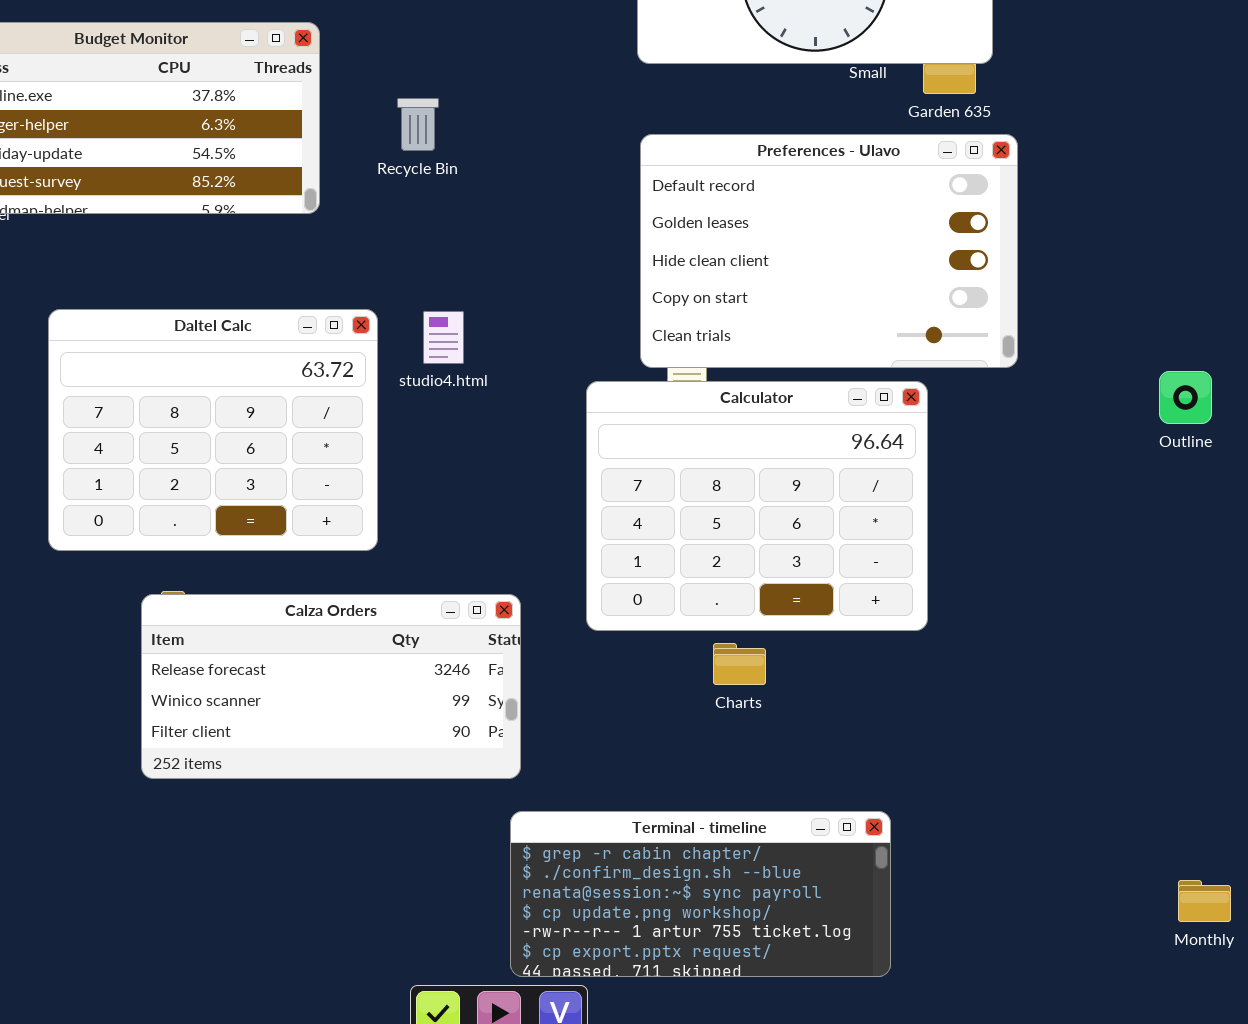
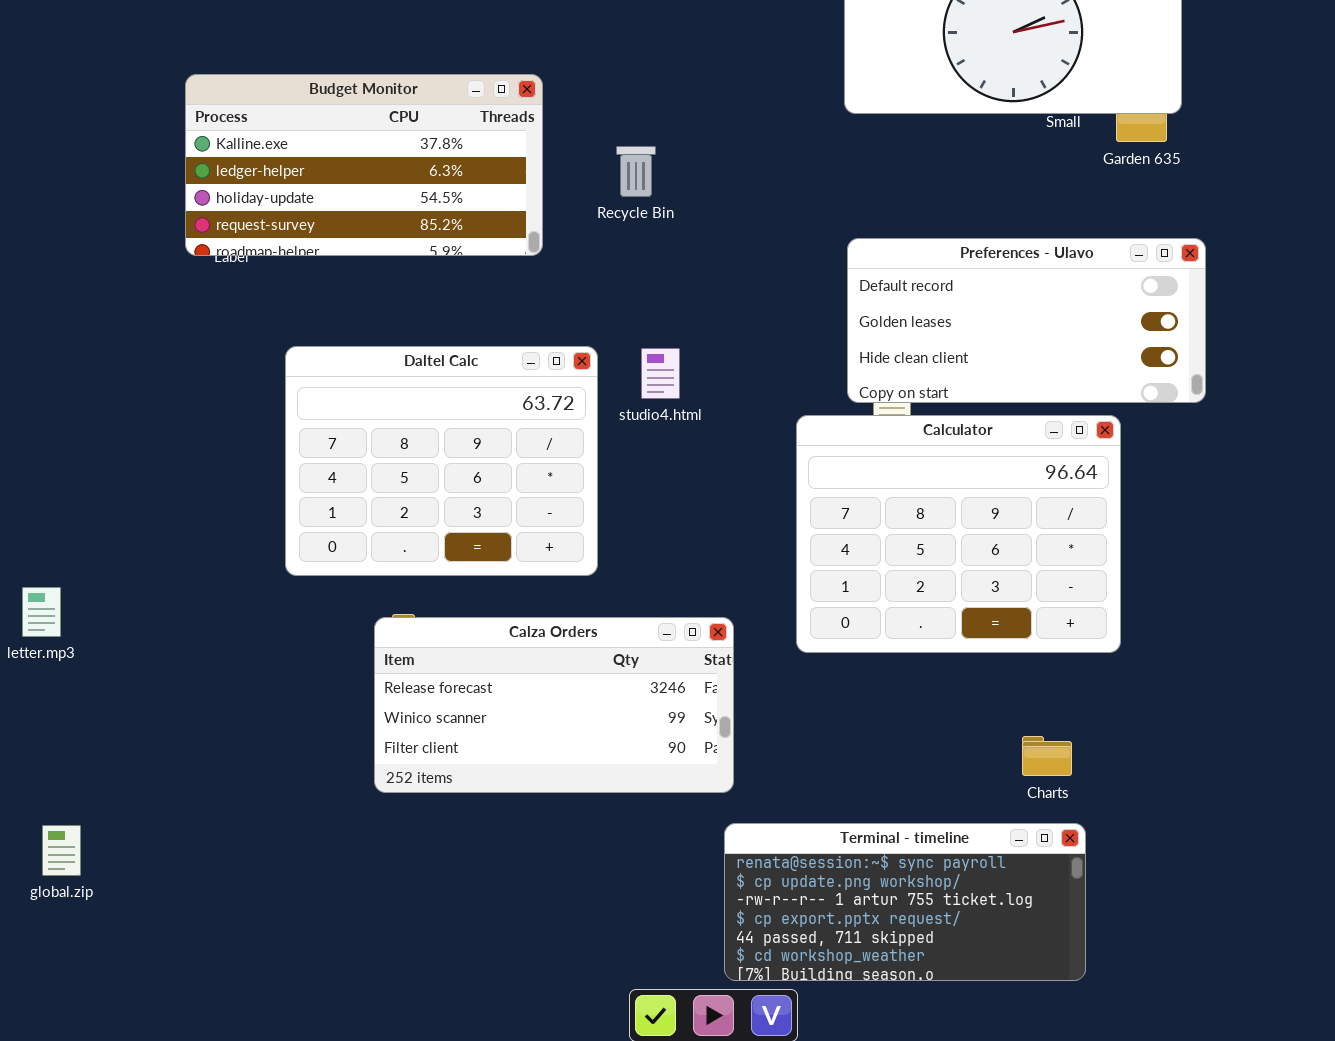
Preferences - Ulavo: [640,134,1018,368] -> [847,238,1206,403], resized
Charts: [713,643,766,685] -> [1022,736,1072,776], moved
Terminal - timeline: [510,811,891,977] -> [724,823,1086,981], scrolled down 2 rows

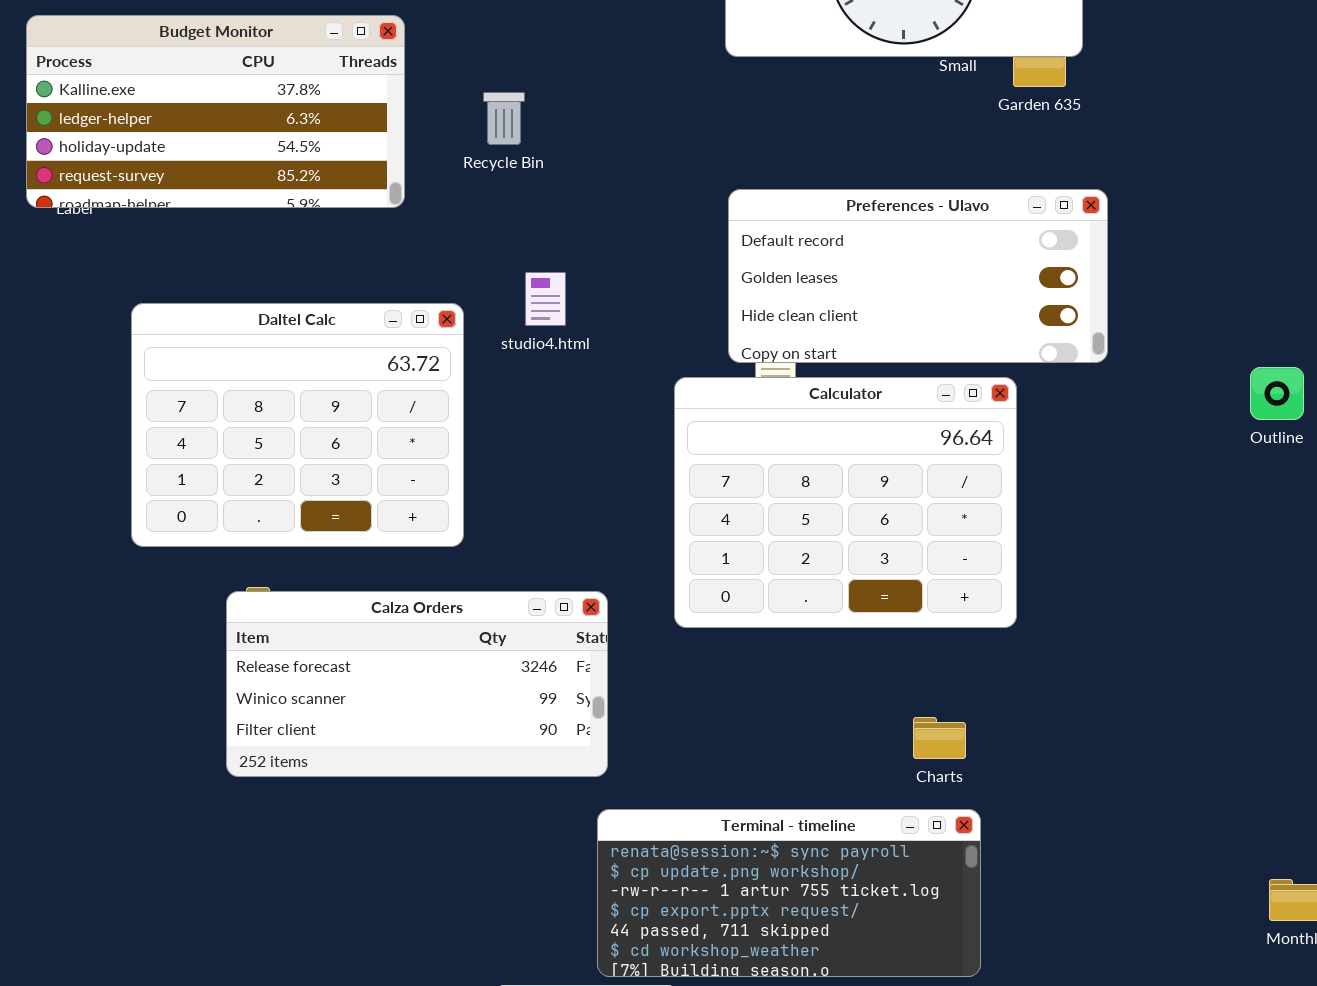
studio4.html: [641,348,680,399] -> [525,272,566,326], moved

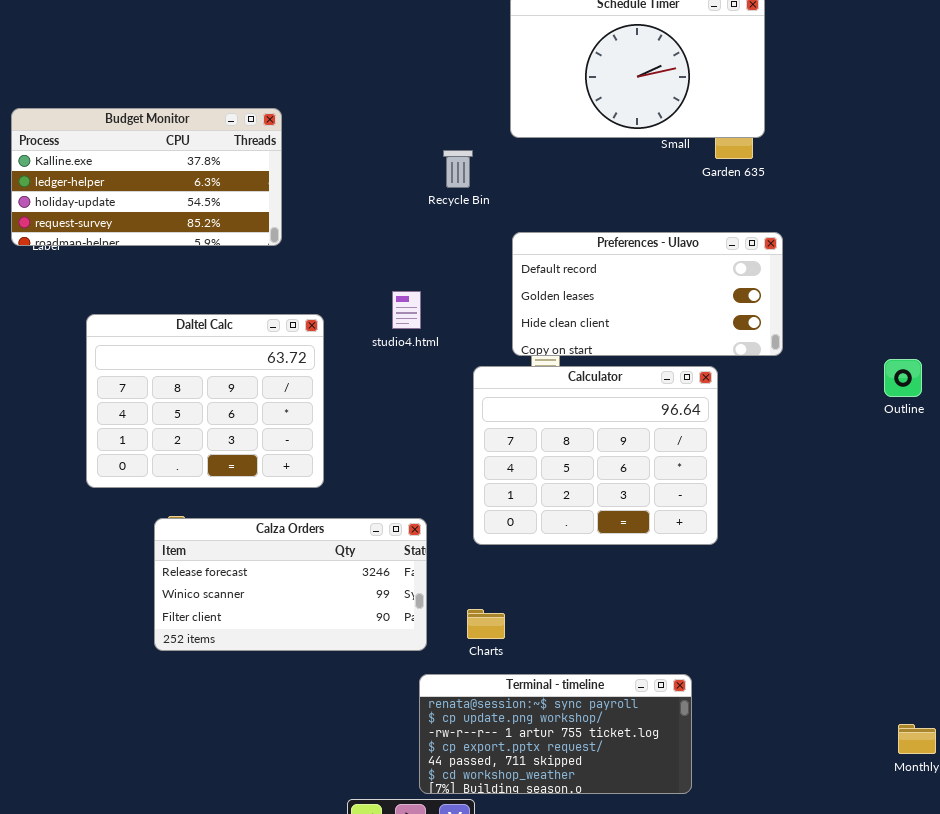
Recycle Bin: [483,92,525,145] -> [443,150,473,188], moved
studio4.html: [525,272,566,326] -> [392,291,421,329], moved
Charts: [913,717,966,759] -> [467,609,505,639], moved

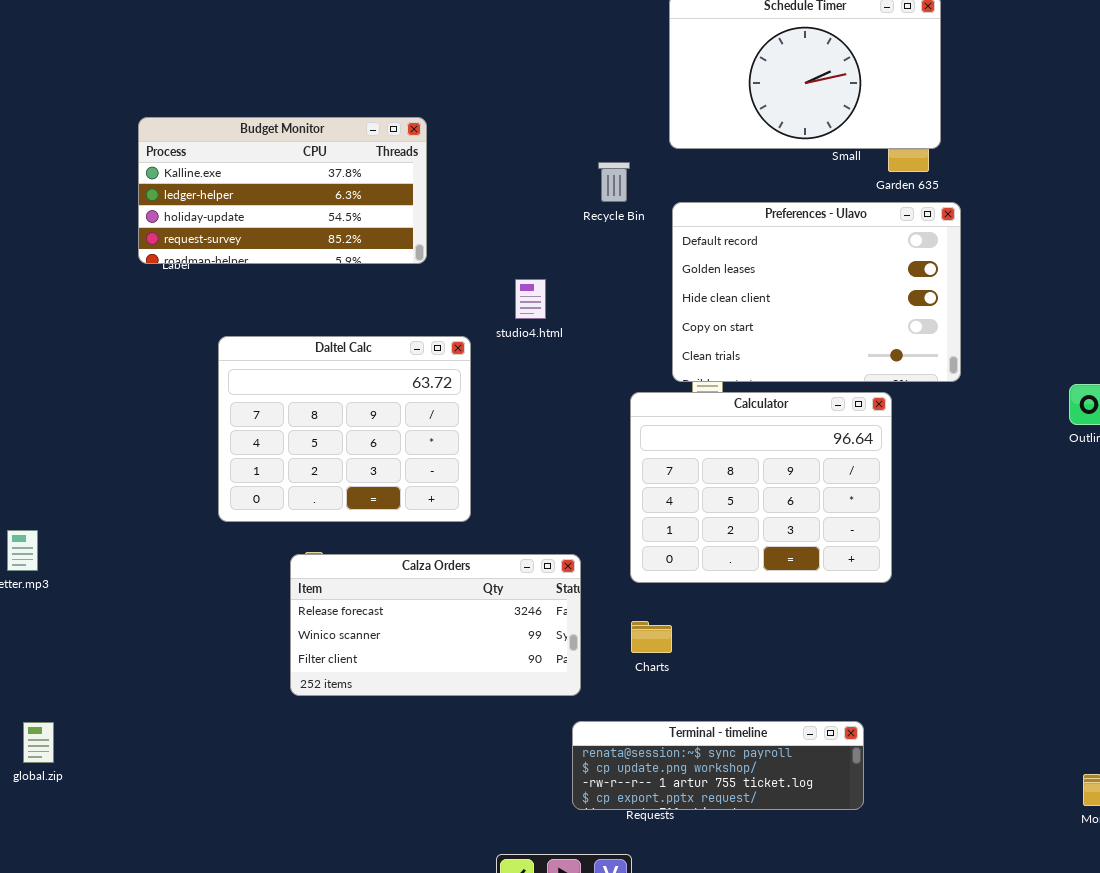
Preferences - Ulavo: [512,232,783,356] -> [672,202,961,382], resized
studio4.html: [392,291,421,329] -> [515,279,546,319], moved
Charts: [467,609,505,639] -> [631,621,672,653], moved
Terminal - timeline: [419,674,692,794] -> [572,721,864,810], resized

